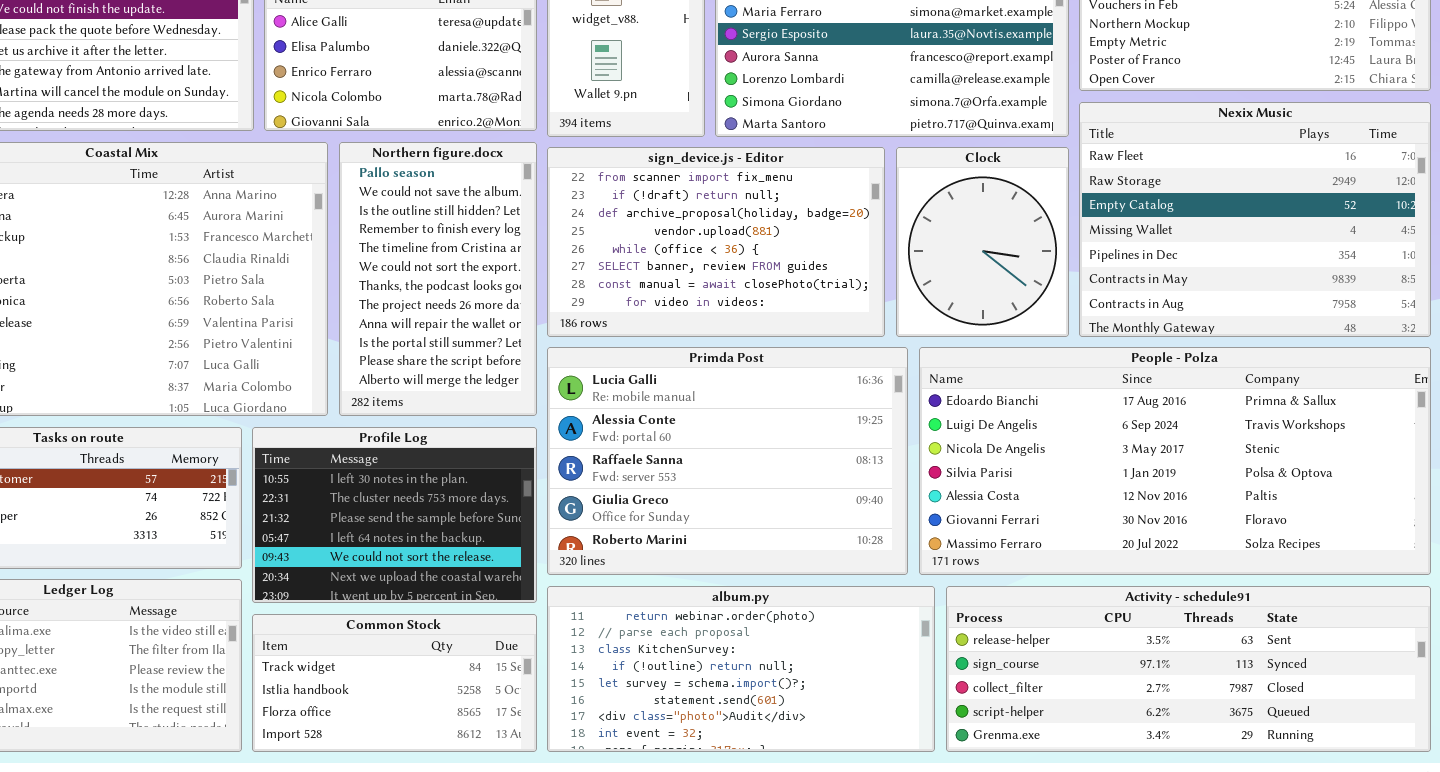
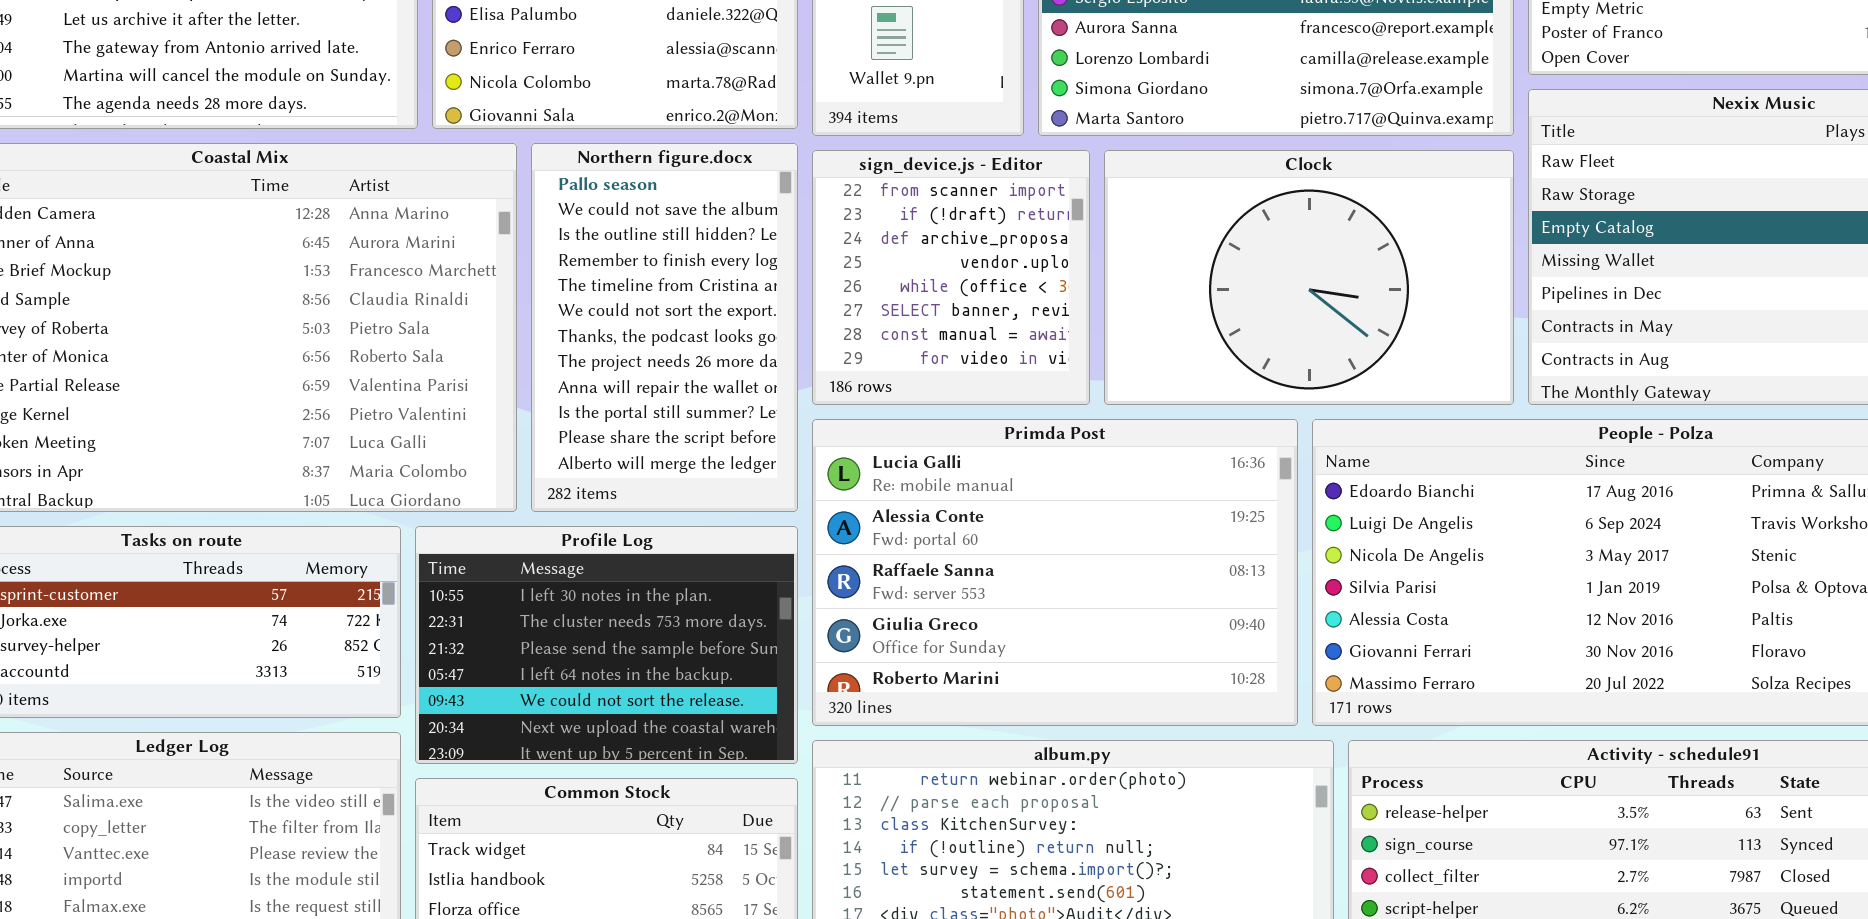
sign_device.js - Editor: [547,147,885,337] -> [812,150,1090,405], resized
Clock: [896,147,1069,337] -> [1104,150,1514,405], resized

